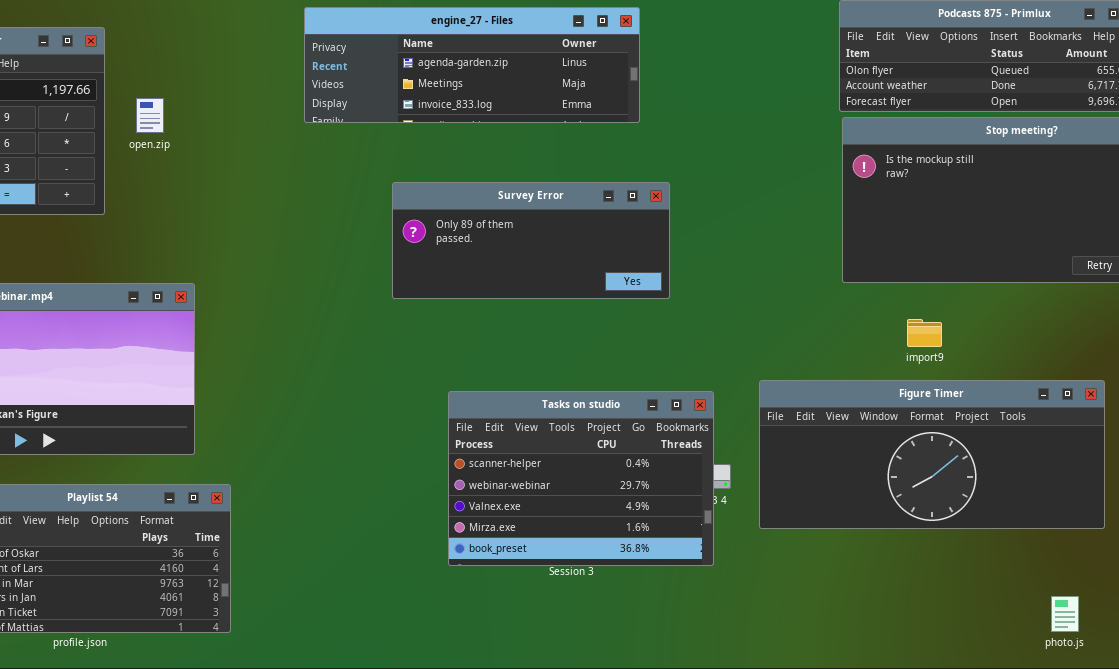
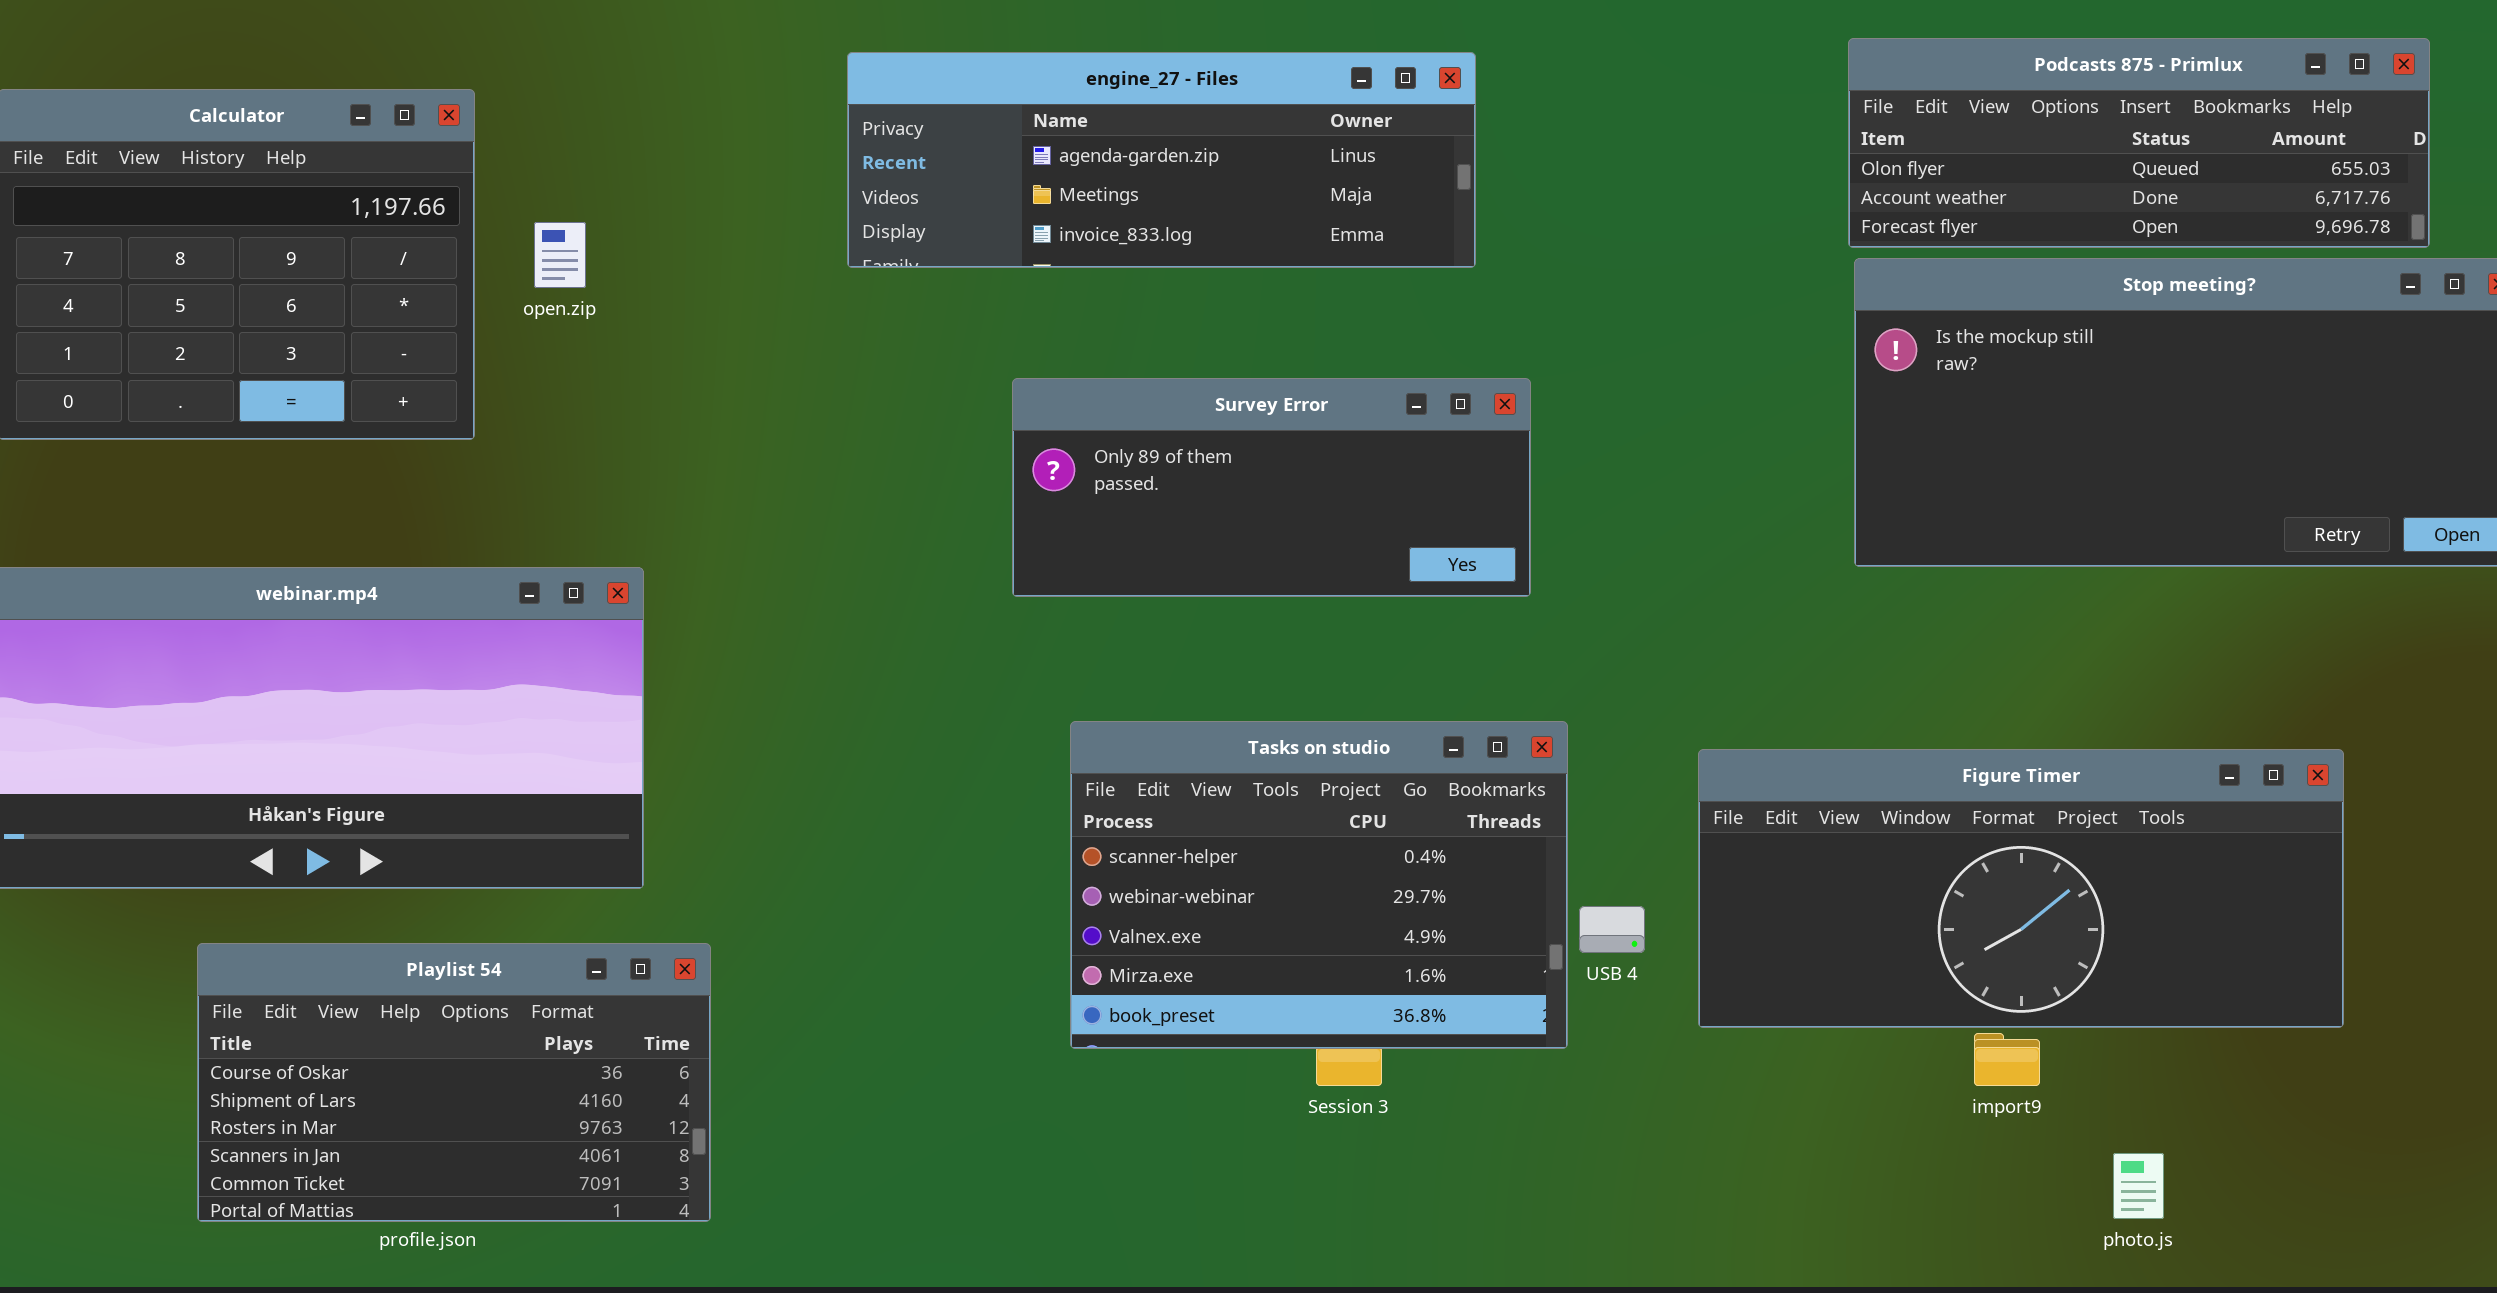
import9: [907,319,942,347] -> [1974,1033,2040,1086], moved
Tasks on studio: [448,391,714,566] -> [1070,721,1568,1049], moved
photo.js: [1051,596,1079,632] -> [2113,1153,2164,1219], moved

